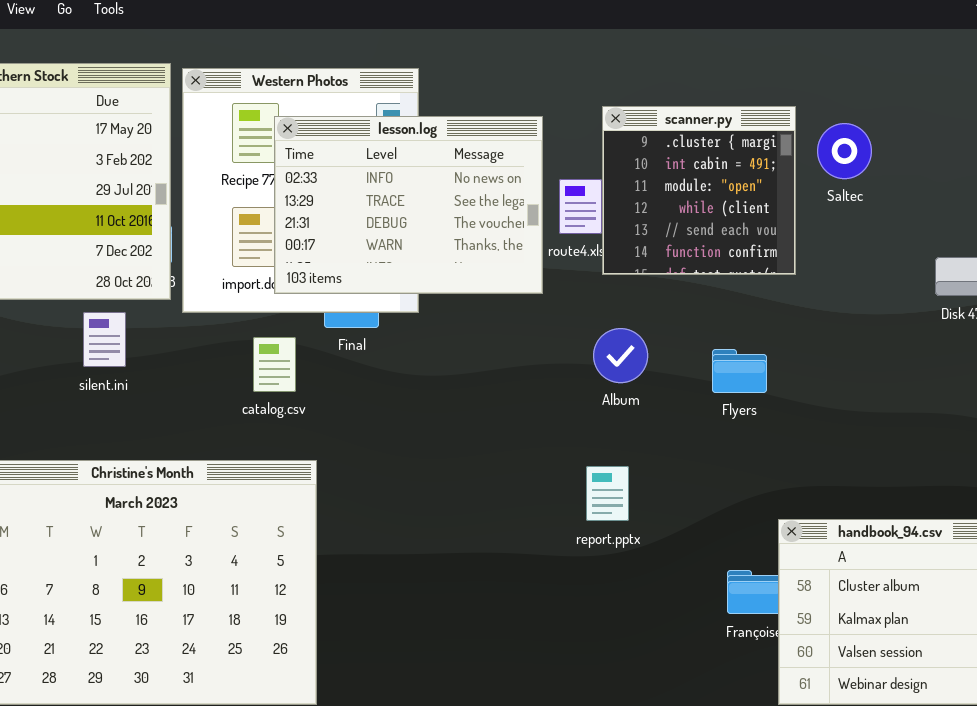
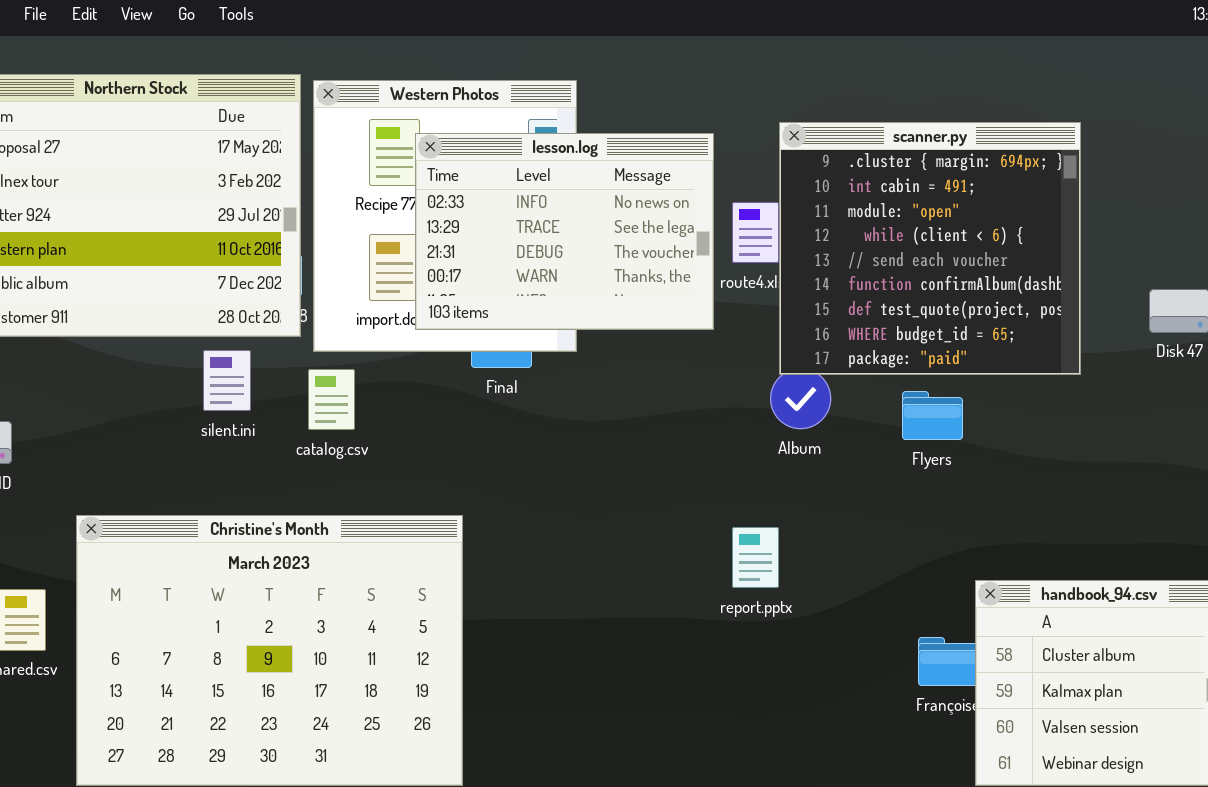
scanner.py: [602,106,796,275] -> [779,122,1081,375], resized
catalog.csv: [253,337,296,392] -> [308,369,355,430], moved
report.pptx: [586,466,629,521] -> [732,527,779,588], moved

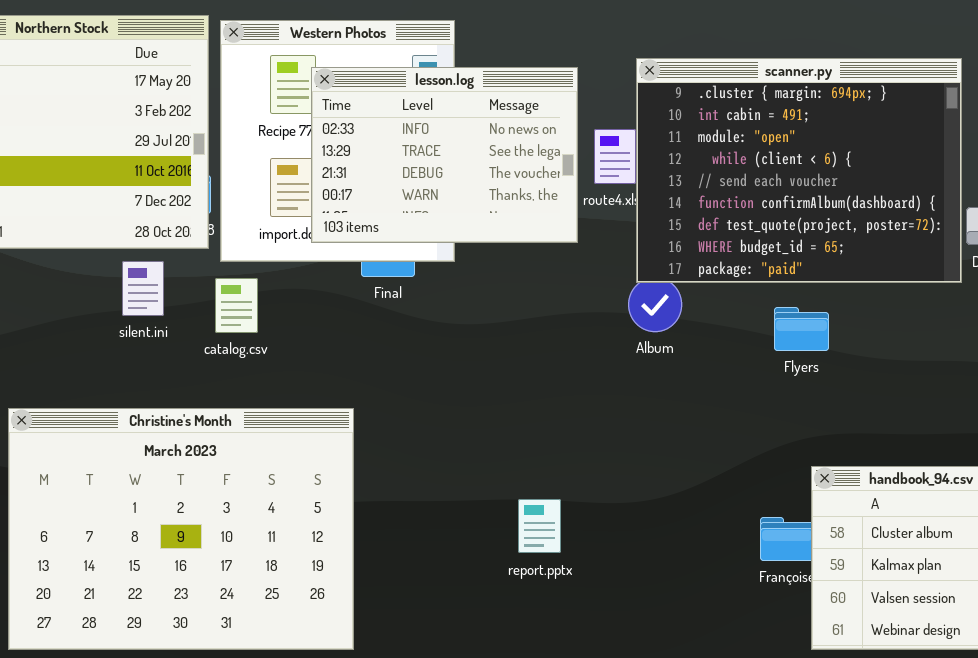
scanner.py: [779,122,1081,375] -> [636,58,962,283], resized
Flyers: [902,391,963,440] -> [774,307,829,351], moved
report.pptx: [732,527,779,588] -> [518,499,561,553], moved

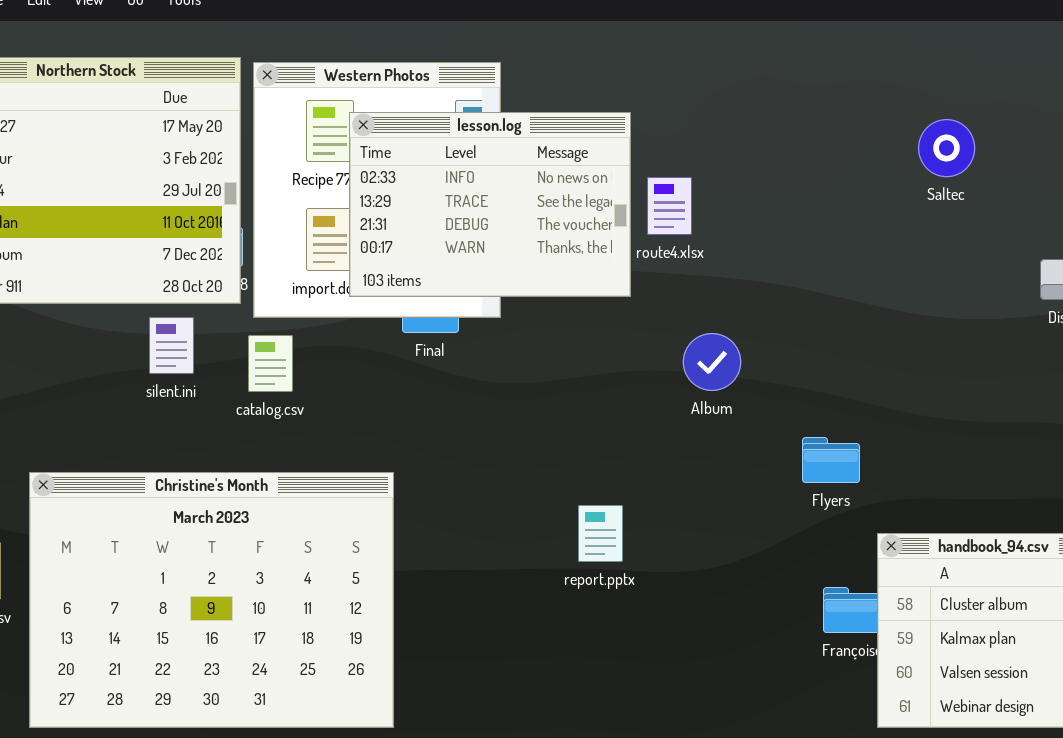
scanner.py: [636,58,962,283] -> none, closed
Flyers: [774,307,829,351] -> [802,437,860,483], moved
report.pptx: [518,499,561,553] -> [578,505,623,562], moved

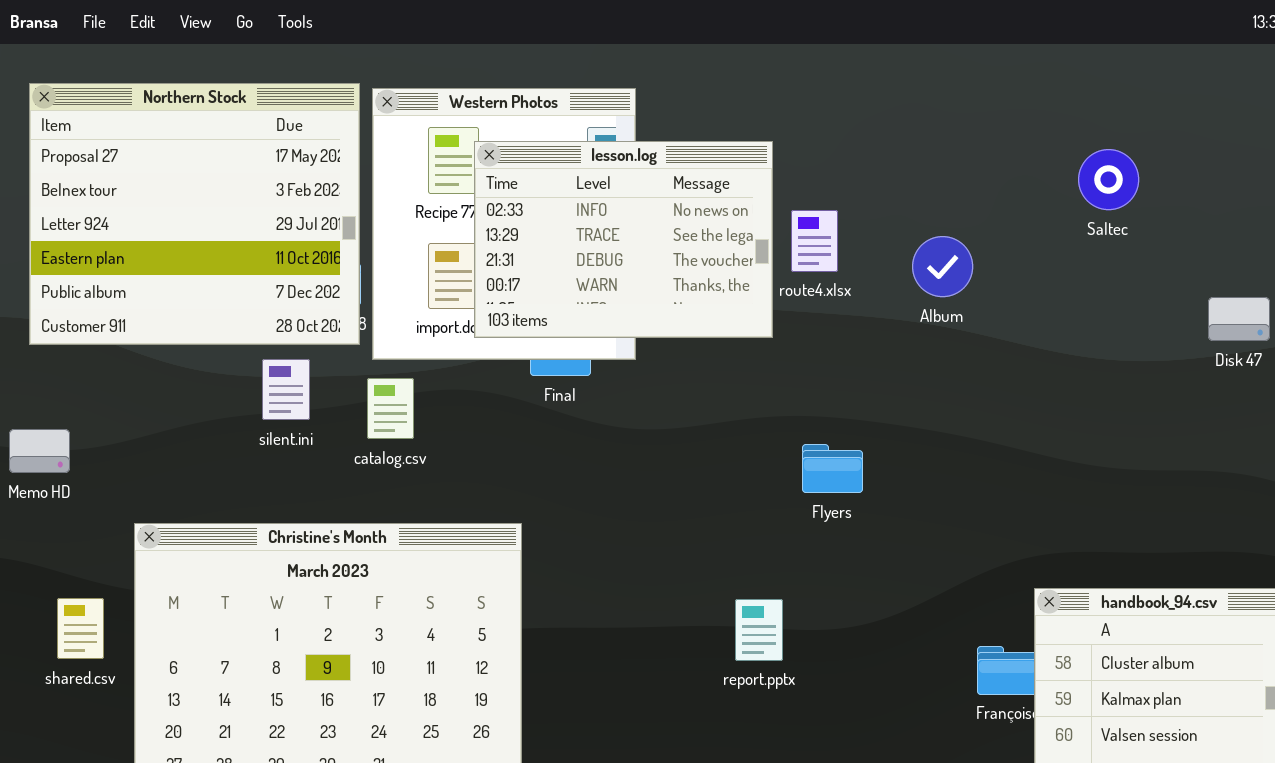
Album: [683,333,741,391] -> [912,236,973,297], moved
Flyers: [802,437,860,483] -> [802,444,863,493], moved
report.pptx: [578,505,623,562] -> [735,599,783,661], moved

